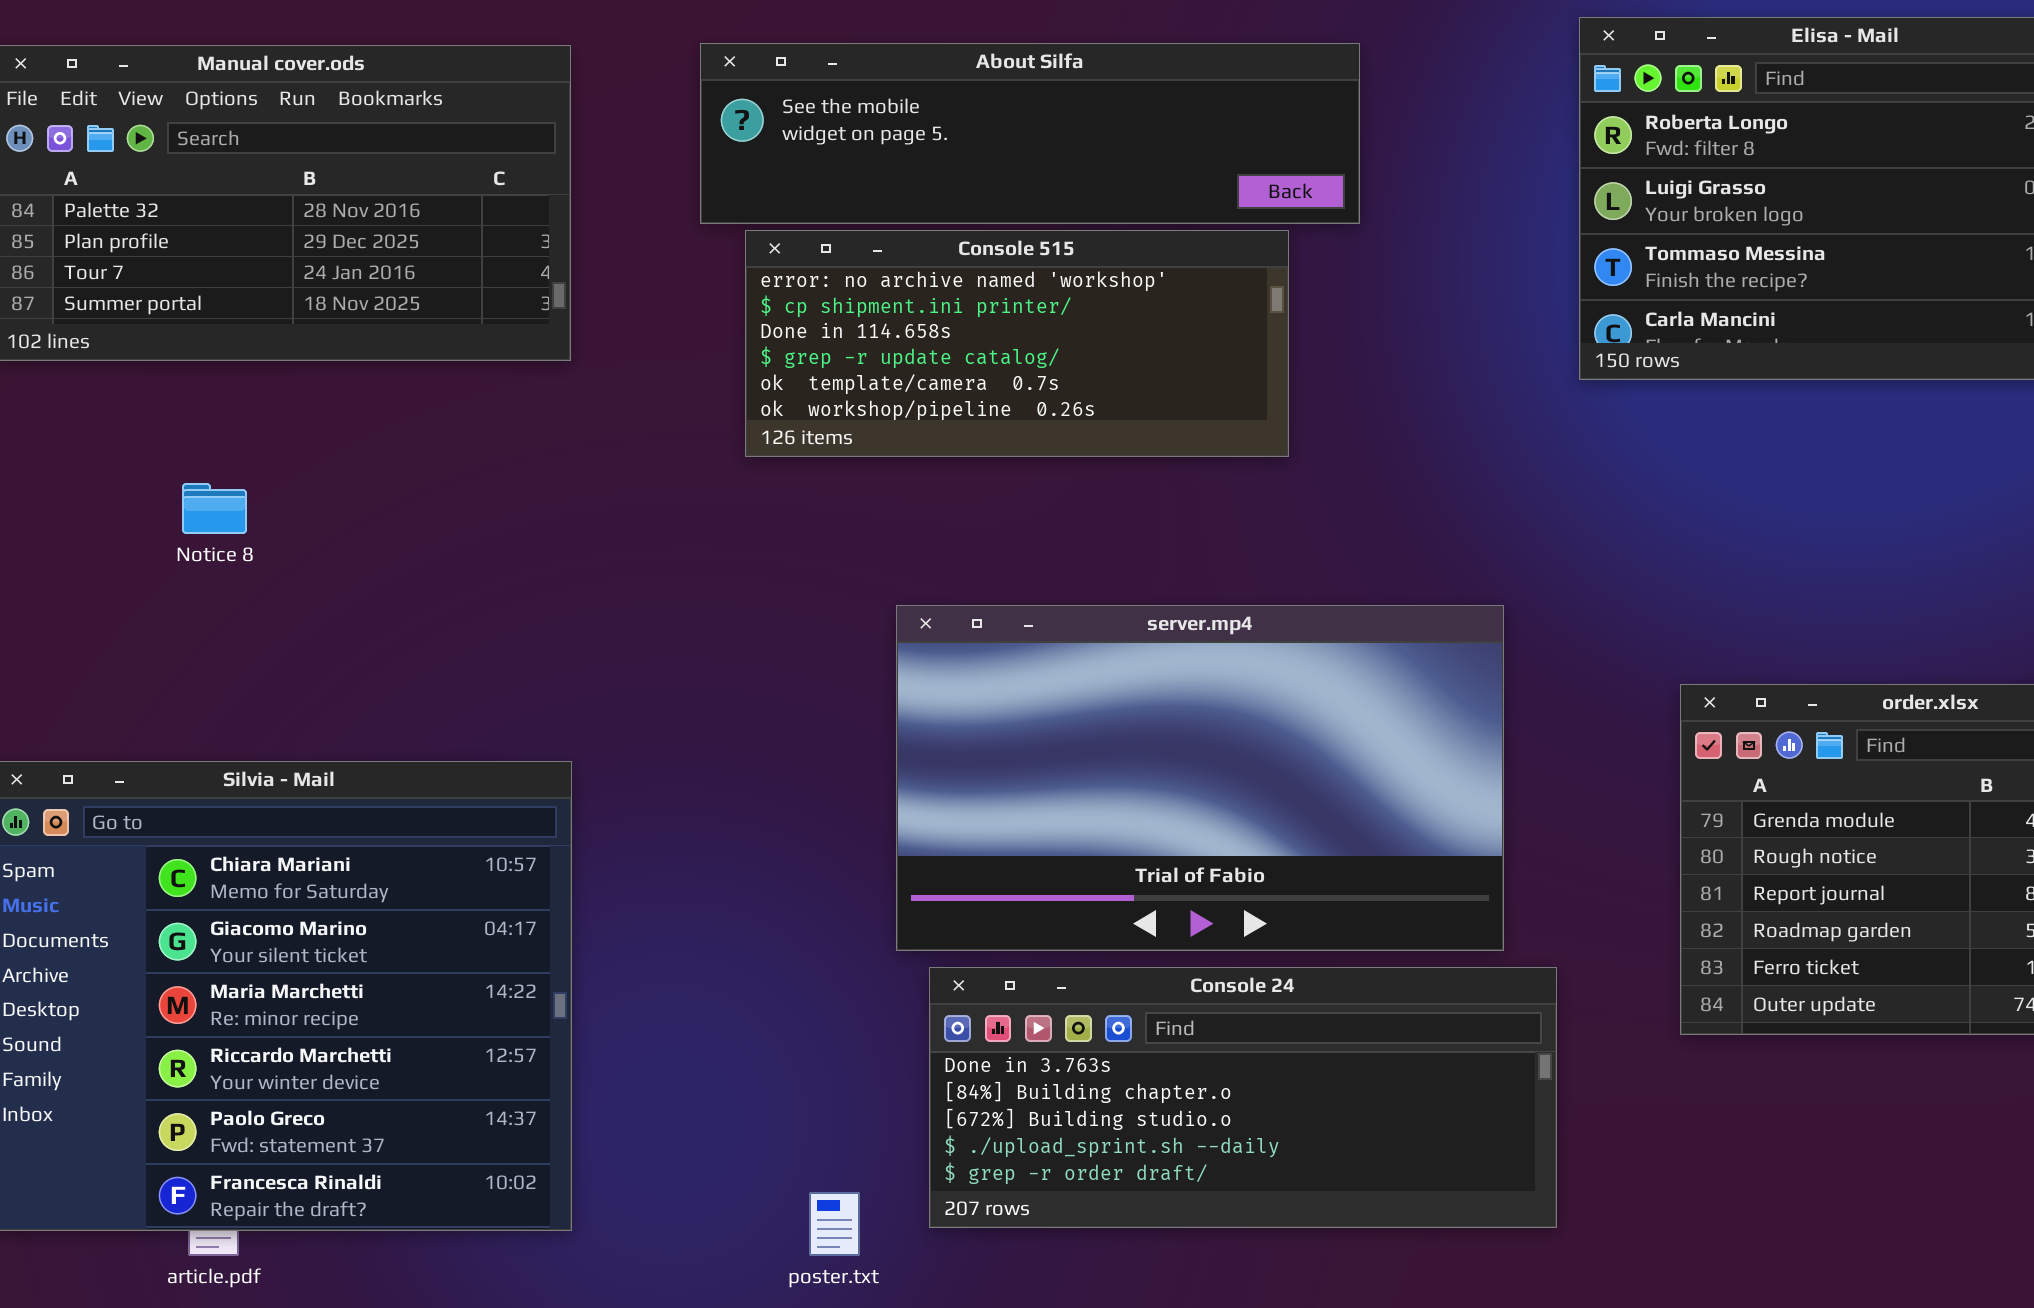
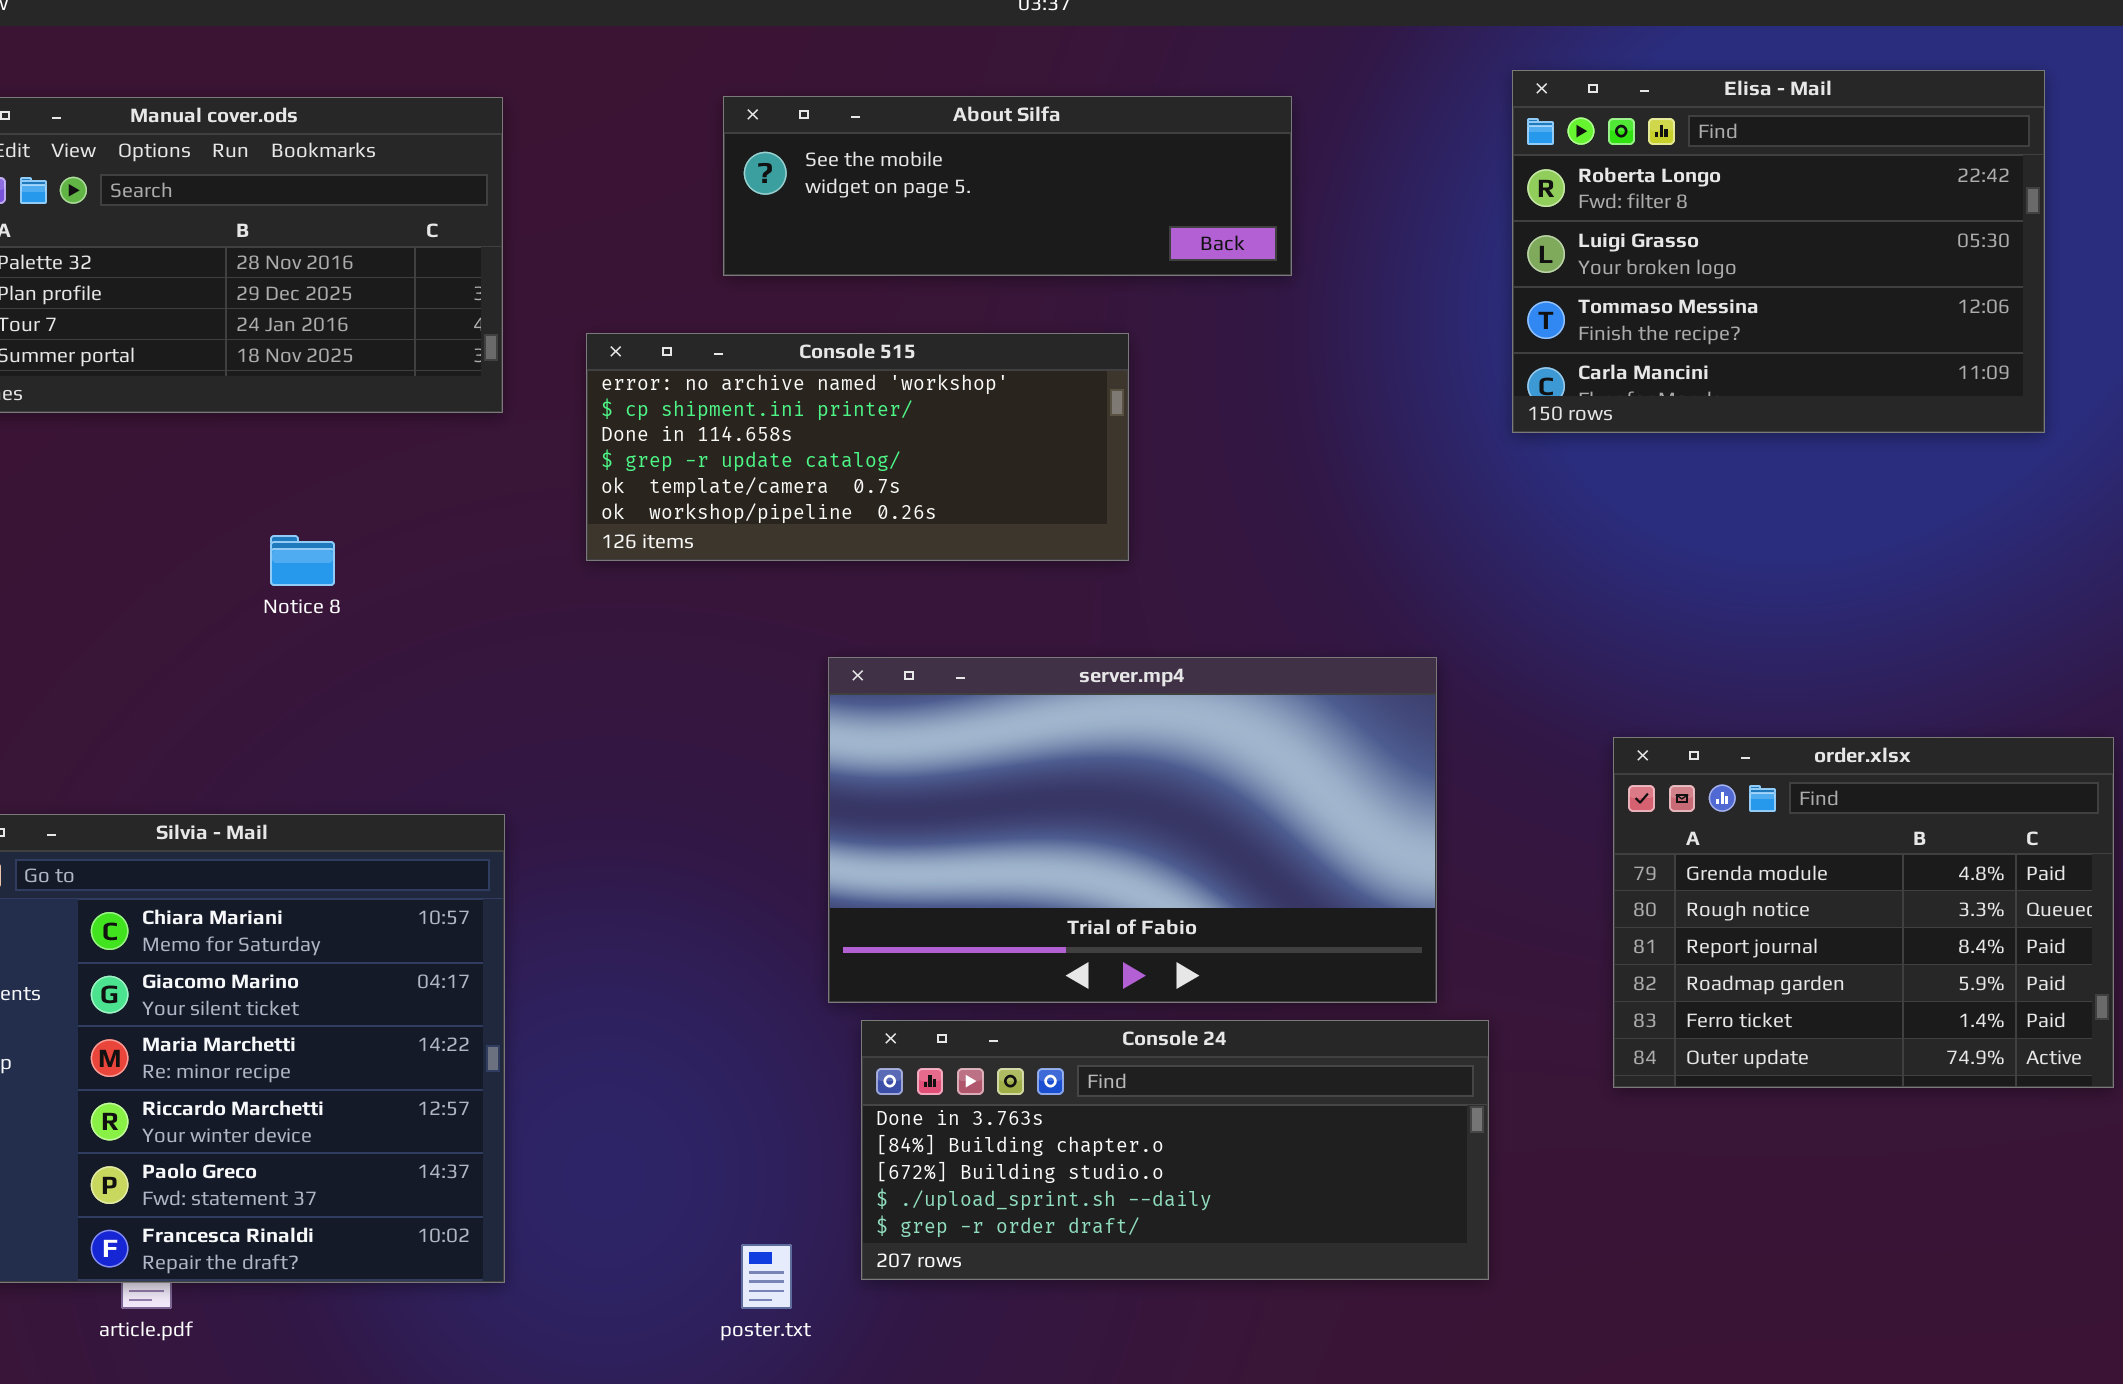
About Silfa: [700,43,1360,224] -> [723,96,1292,276], resized
Console 515: [745,230,1289,457] -> [586,333,1129,561], moved
Notice 8: [182,483,247,534] -> [270,535,335,586], moved

